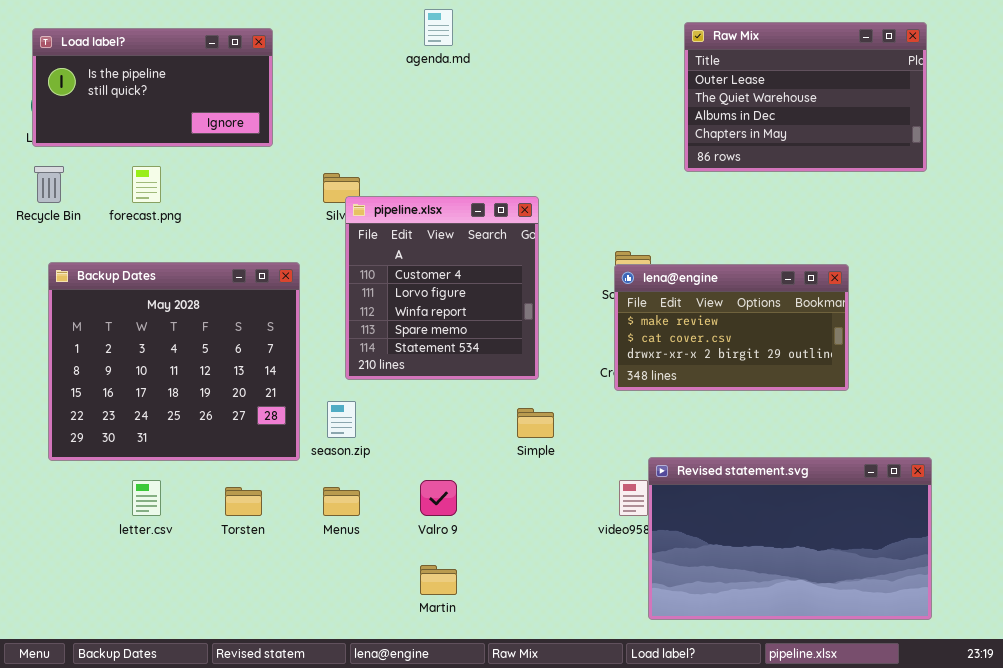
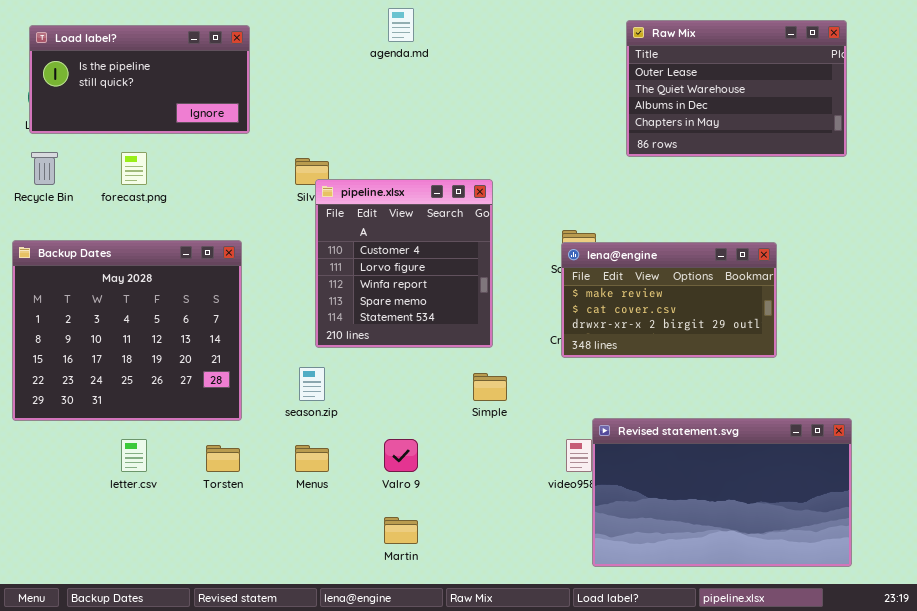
Backup Dates: [48,262,300,461] -> [12,240,242,421], moved

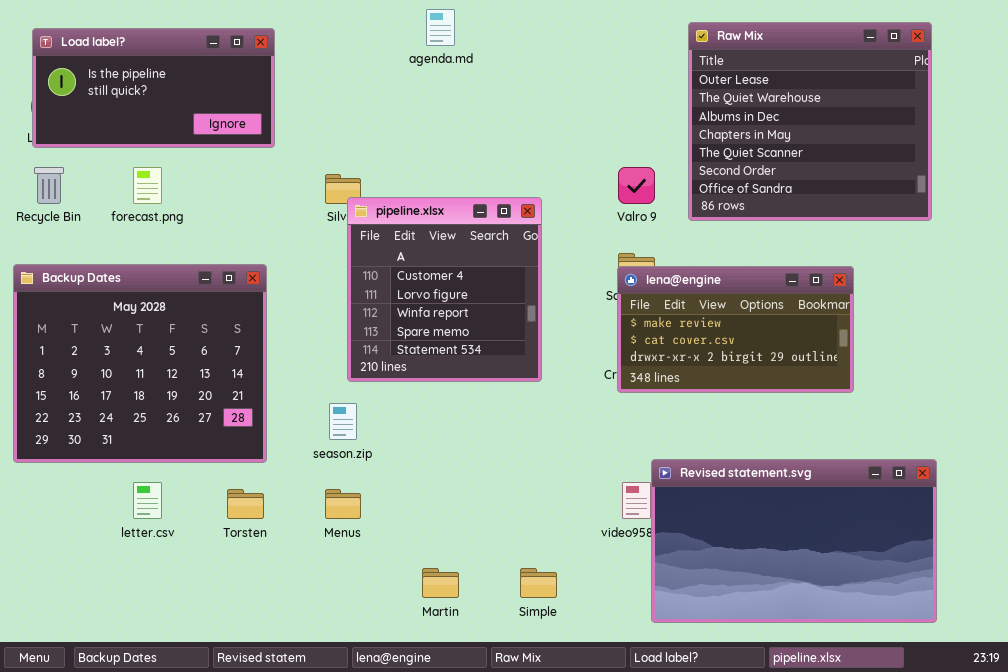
Raw Mix: [626,20,847,157] -> [688,22,932,221], resized
Simple: [473,373,507,401] -> [520,568,557,598], moved
Valro 9: [384,439,418,472] -> [618,167,655,204], moved

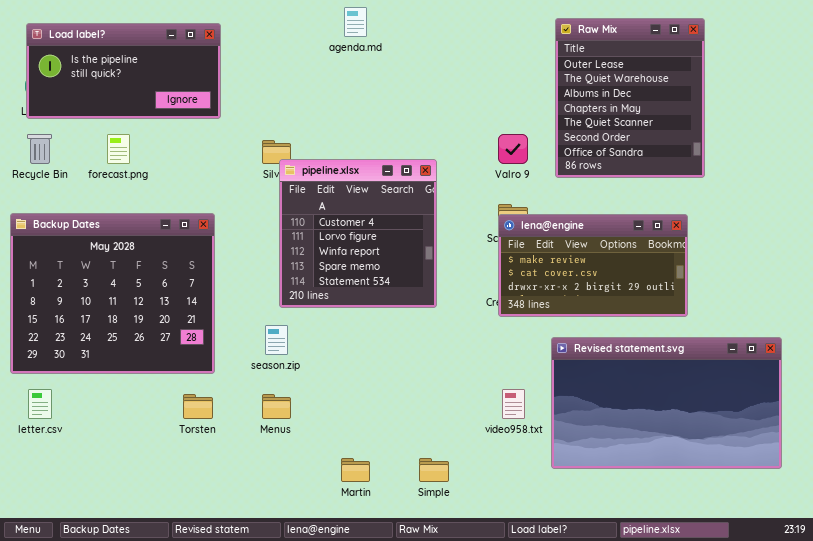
Raw Mix: [688,22,932,221] -> [555,18,705,178], resized
Revised statement.svg: [651,459,937,623] -> [551,337,782,469], moved
letter.csv: [133,482,162,519] -> [28,389,52,419], moved

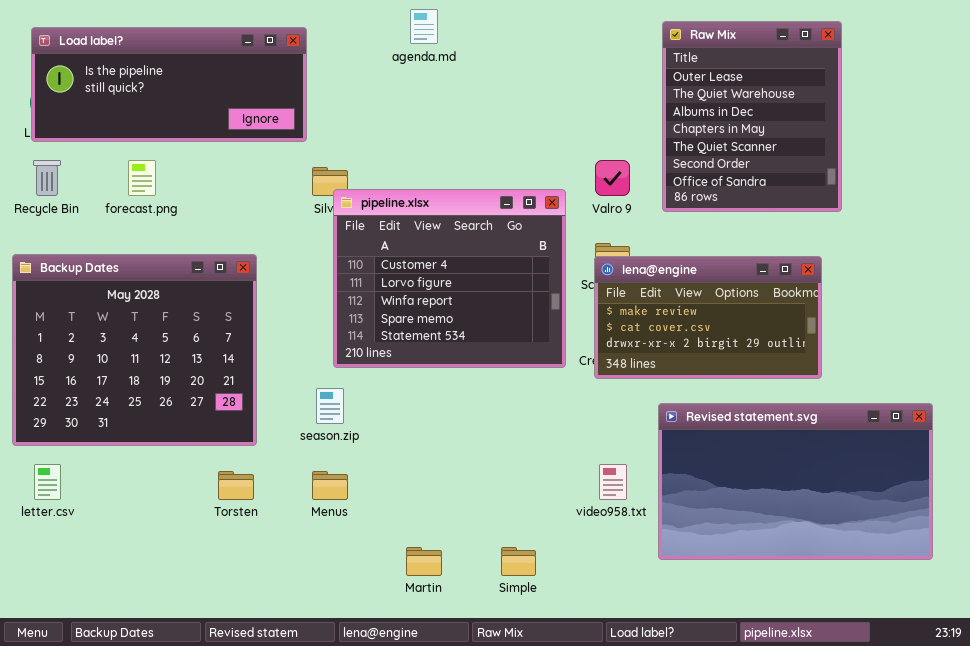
Load label?: [26,23,221,119] -> [31,27,307,142], resized
pipeline.xlsx: [279,159,437,308] -> [333,189,566,368], resized

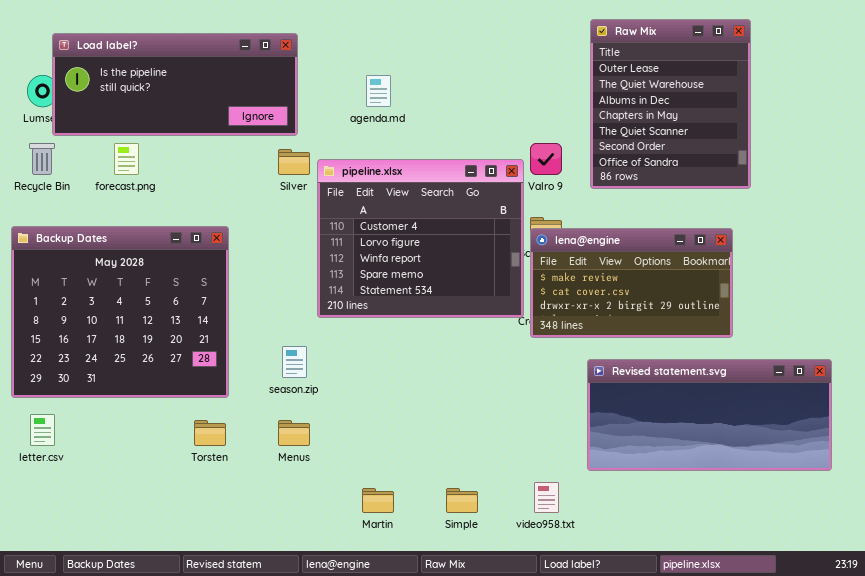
agenda.md: [410,9,438,44] -> [366,75,391,107], moved
Load label?: [31,27,307,142] -> [52,33,298,136], moved
pipeline.xlsx: [333,189,566,368] -> [317,159,524,318], moved
Revised statement.svg: [658,403,933,560] -> [587,359,832,471], resized
video958.txt: [599,464,627,500] -> [534,482,559,513], moved

